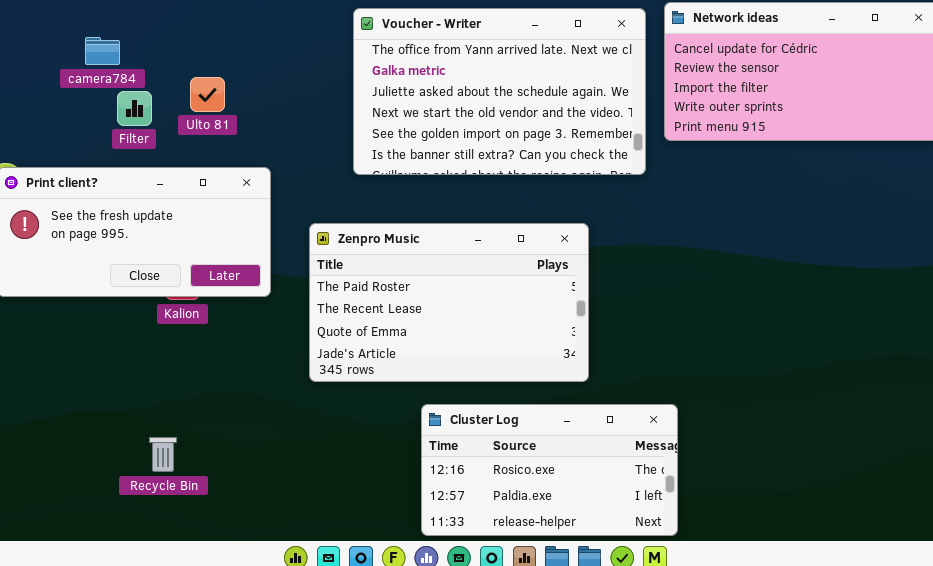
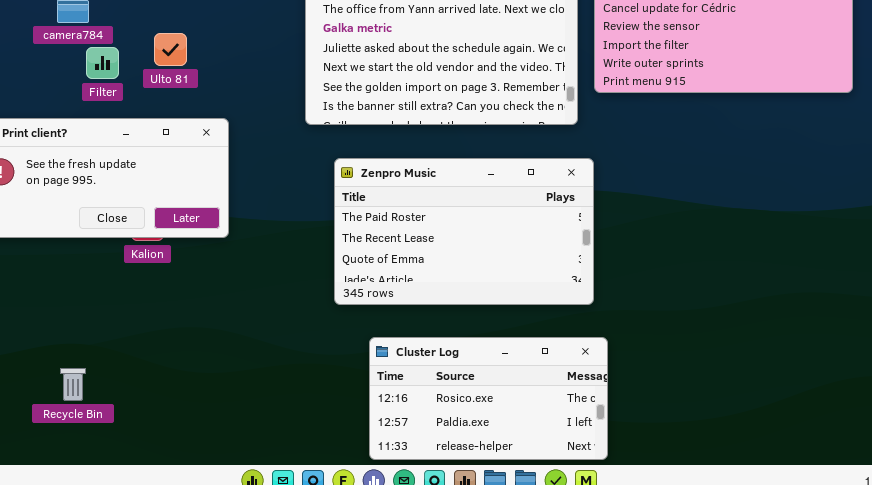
Zenpro Music: [309,223,589,382] -> [334,158,594,305], moved
Recycle Bin: [149,437,177,472] -> [60,368,86,401], moved

